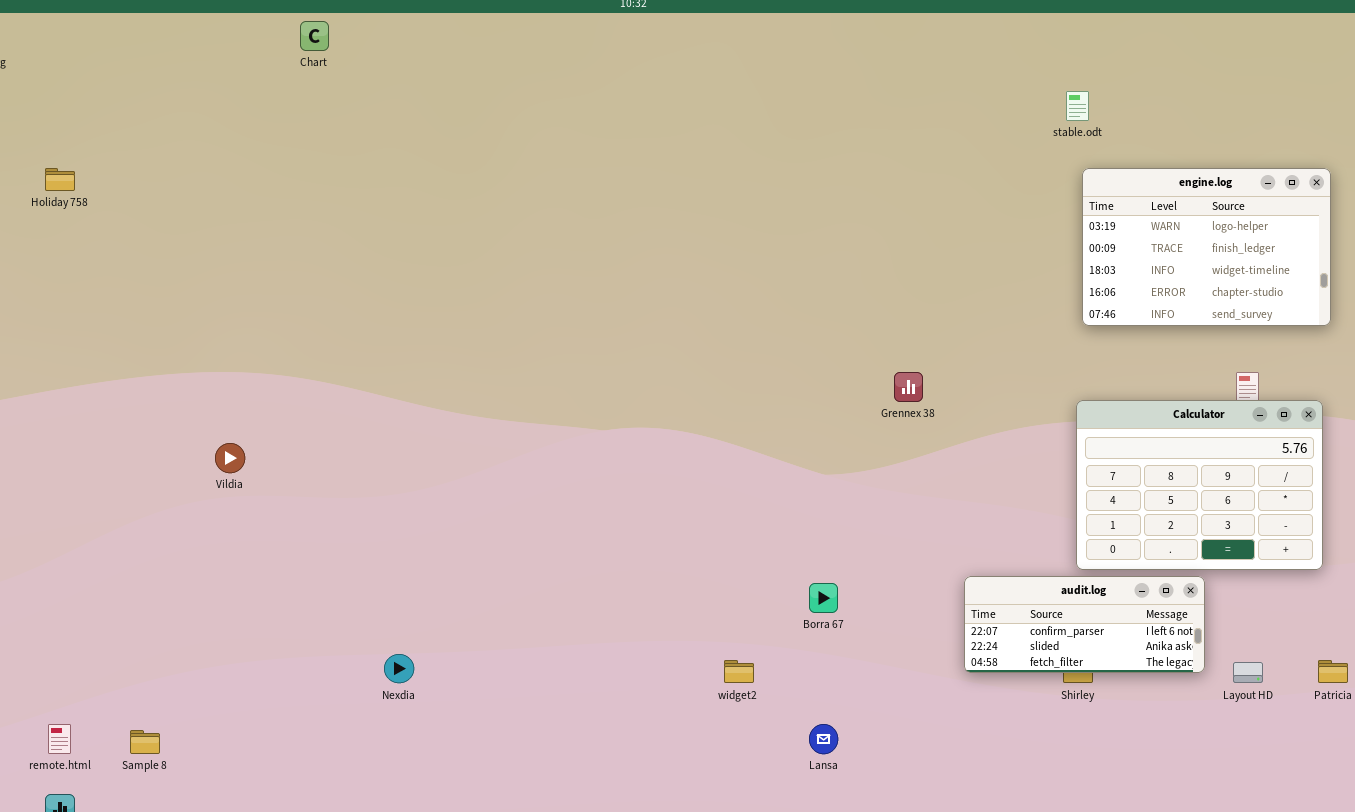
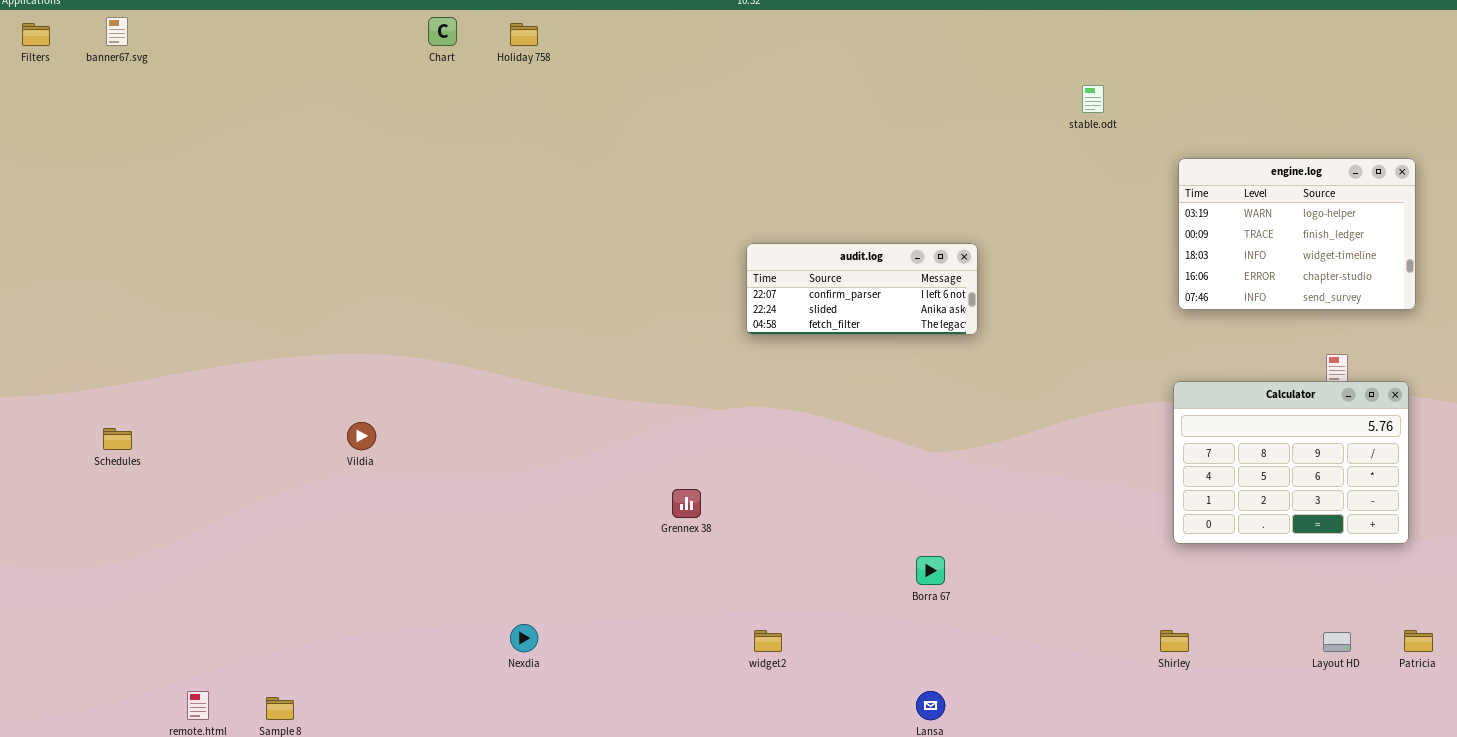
stable.odt: [1066,91,1089,121] -> [1082,85,1104,113], moved
Holiday 758: [45,168,75,191] -> [510,23,538,46], moved
Grennex 38: [894,372,923,402] -> [672,489,701,518], moved
audit.log: [964,576,1205,673] -> [746,243,978,335], moved
widget2: [724,660,754,683] -> [754,630,782,652], moved

